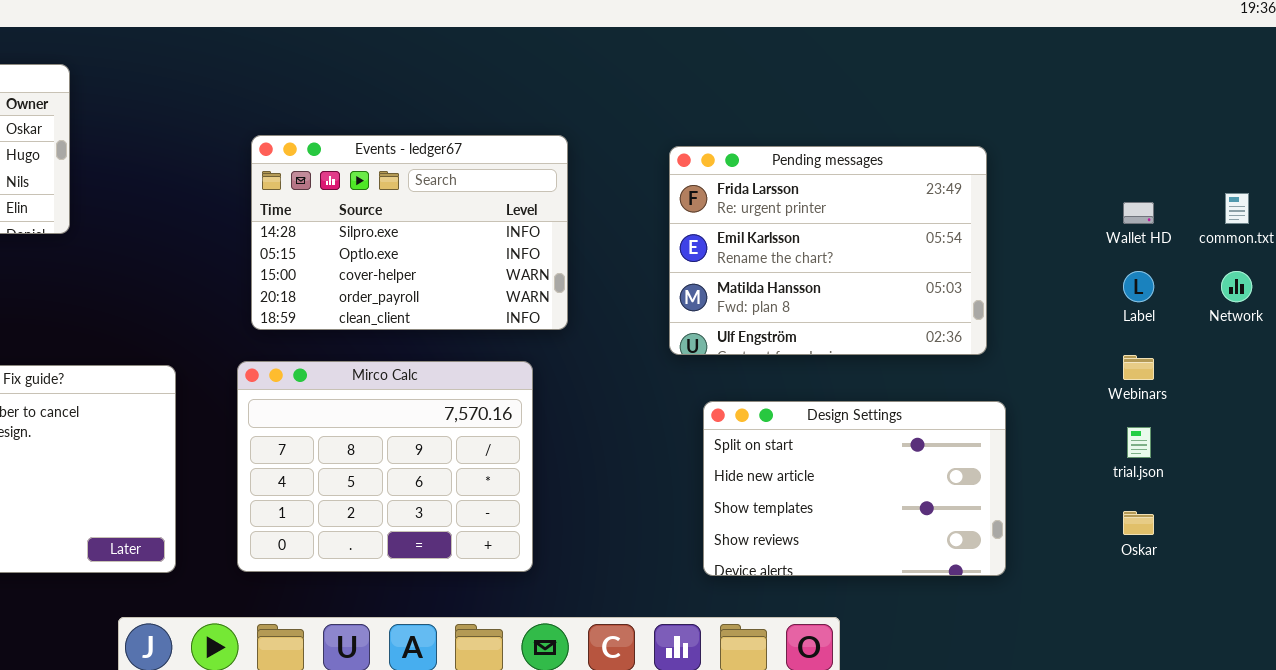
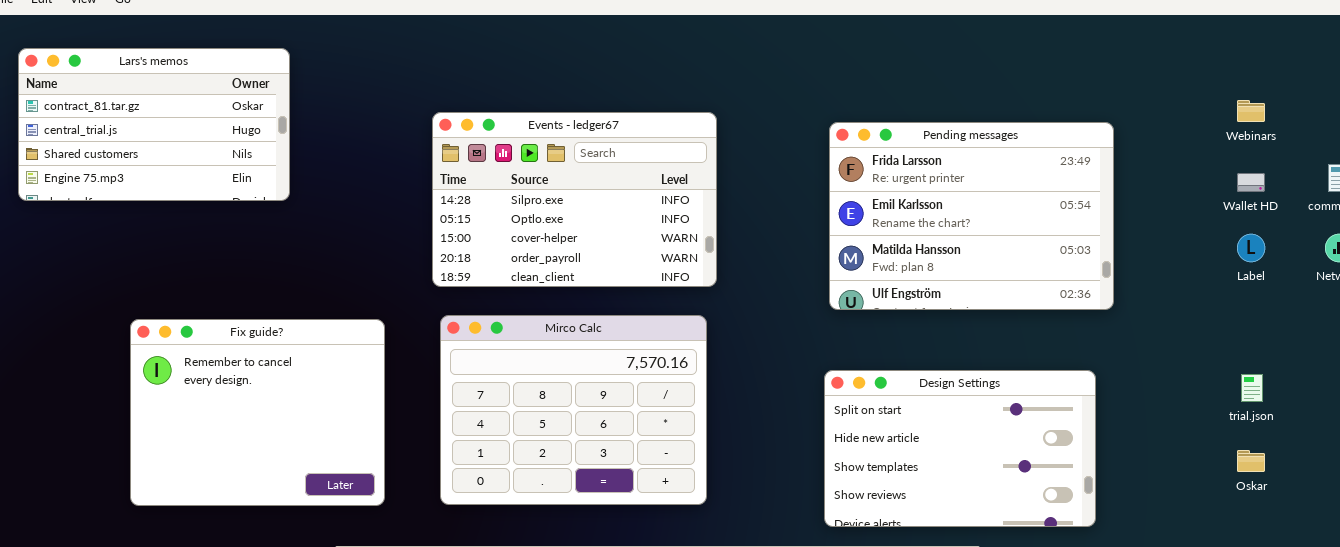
Events - ledger67: [251,135,568,330] -> [432,112,717,287], moved
Webinars: [1123,355,1154,380] -> [1237,100,1265,122], moved
Design Settings: [703,401,1006,576] -> [824,370,1096,527], moved

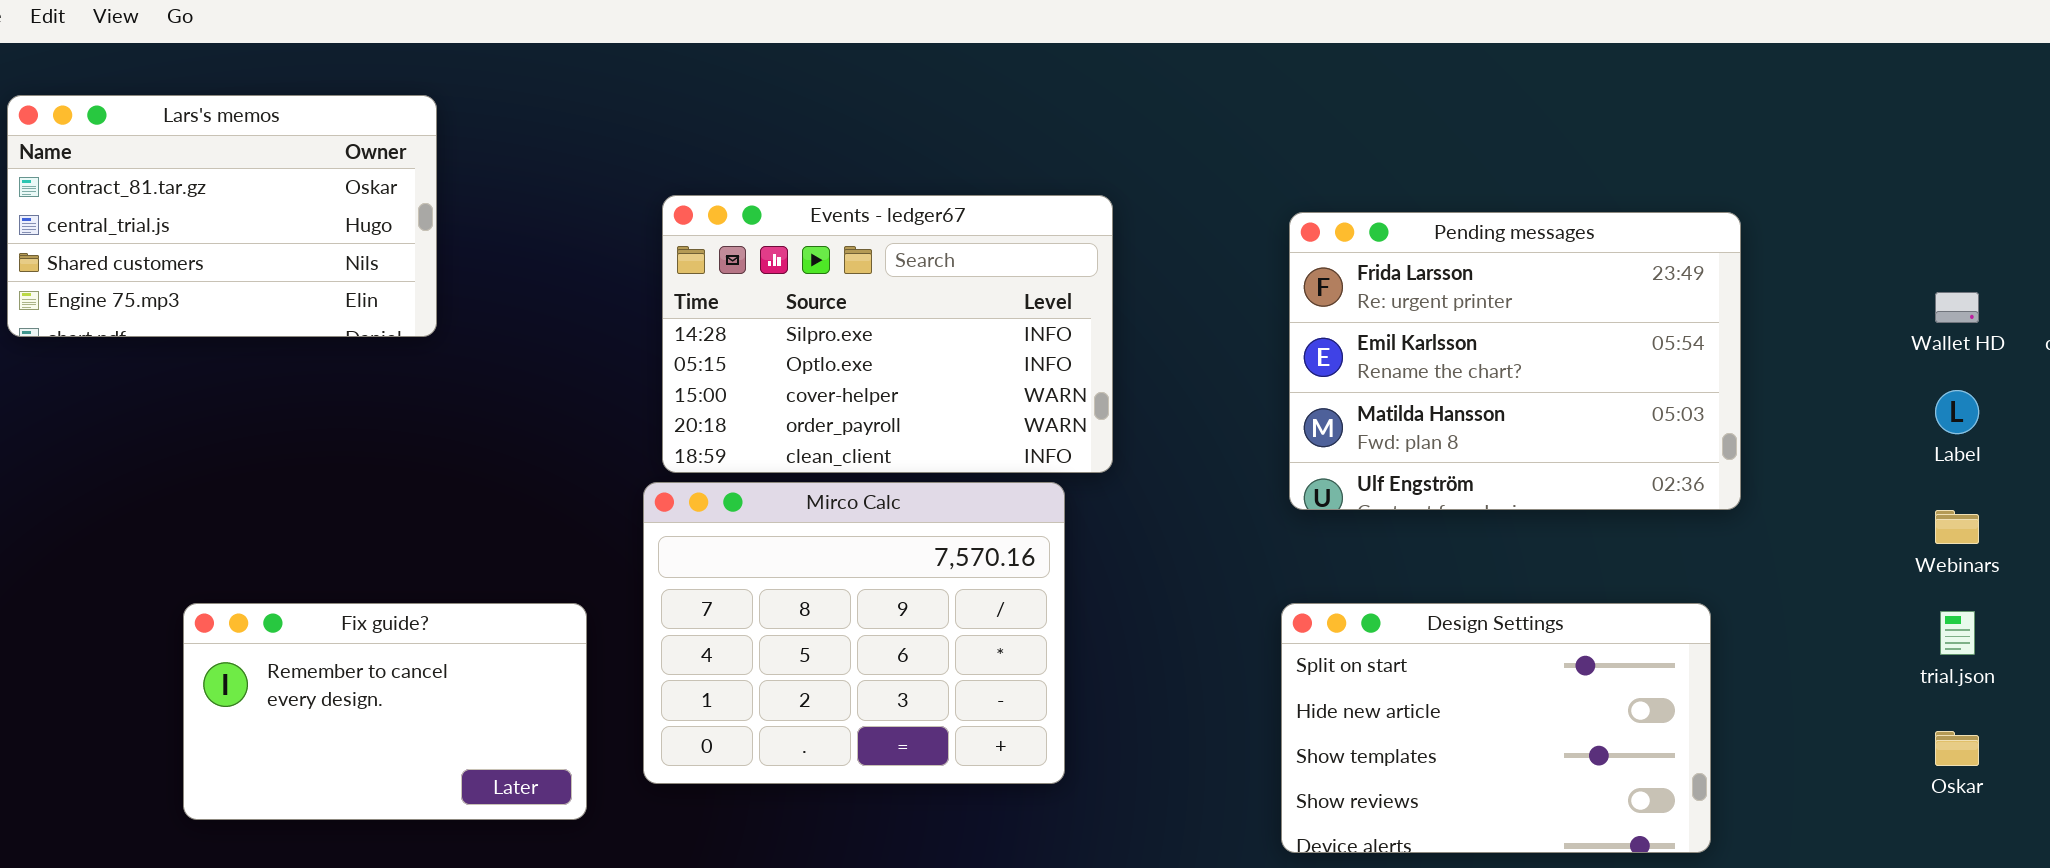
Webinars: [1237,100,1265,122] -> [1935,510,1979,544], moved
Mirco Calc: [440,315,707,505] -> [643,482,1065,784], moved
Fix guide?: [130,319,385,506] -> [183,603,587,820], resized

